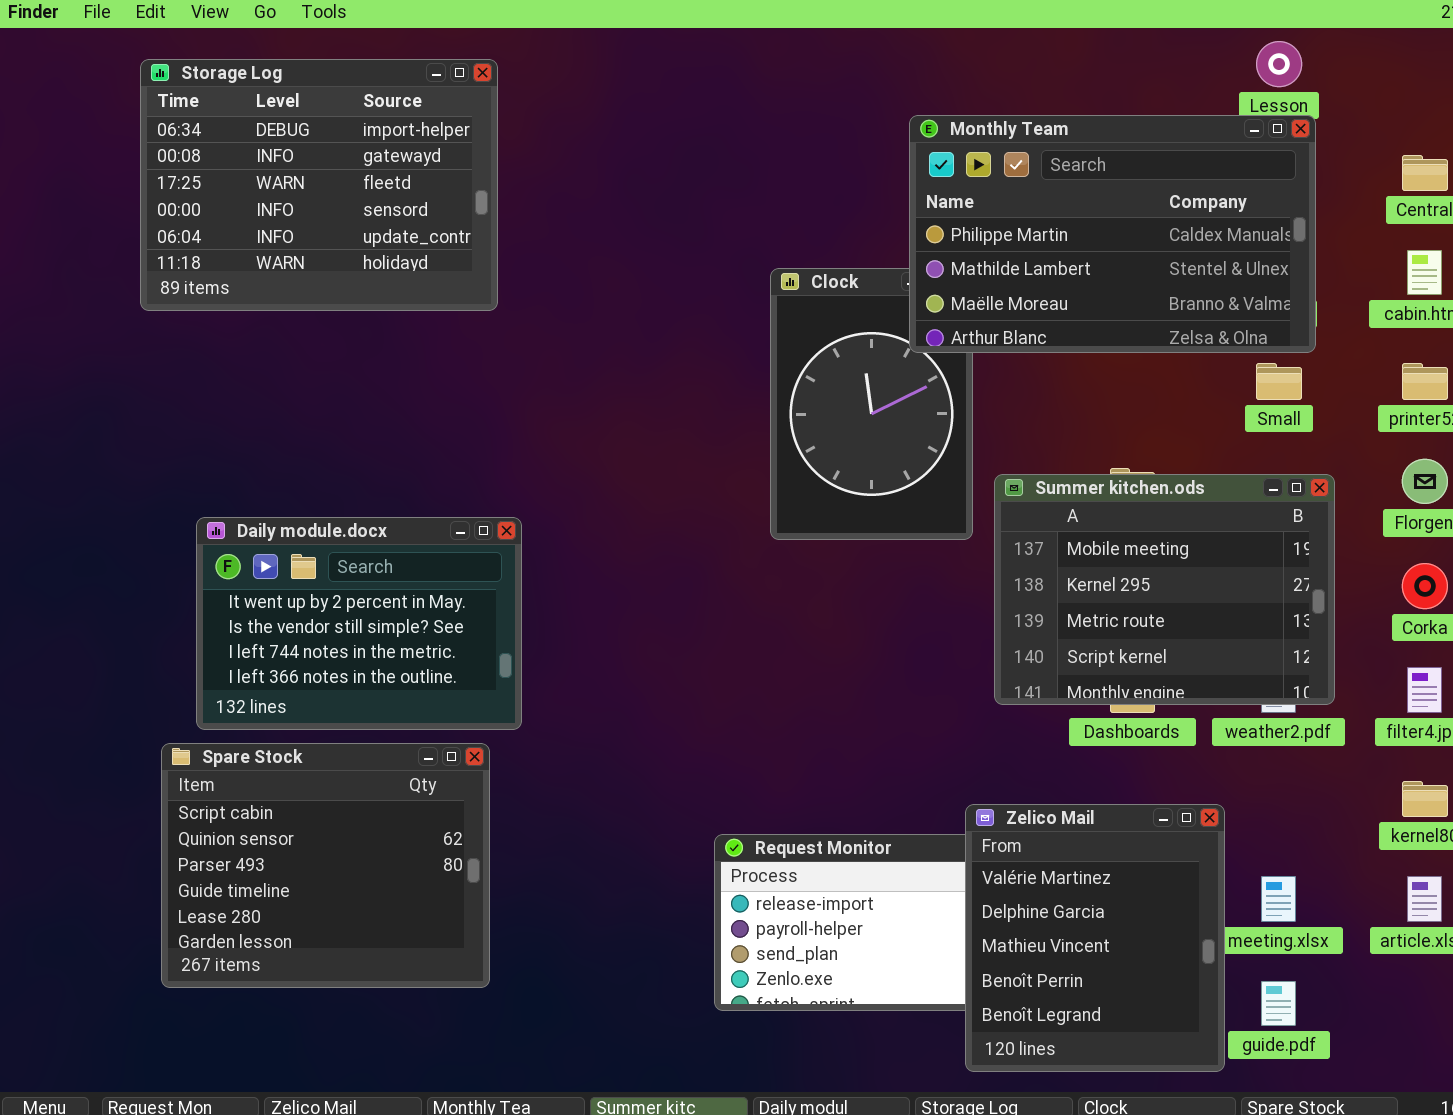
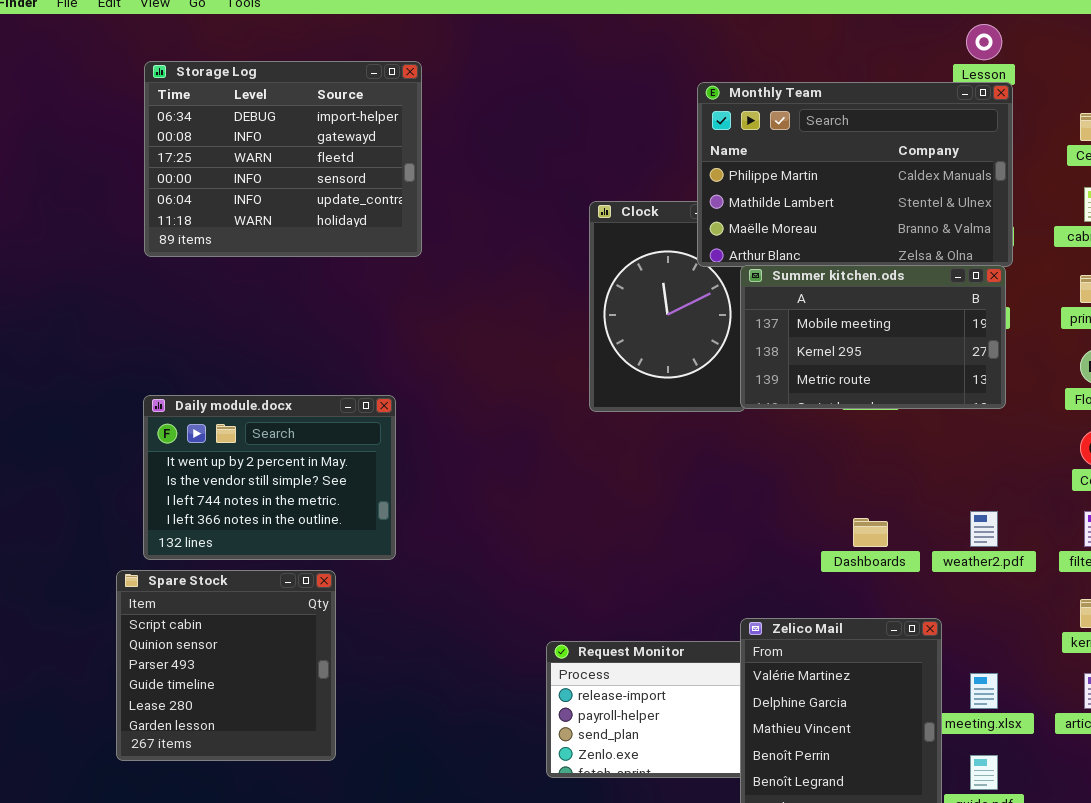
Storage Log: [140,59,498,311] -> [144,61,422,257], moved
Summer kitchen.ods: [994,474,1335,705] -> [740,265,1006,409], moved, resized
Spare Stock: [161,743,490,988] -> [116,570,336,761], resized

